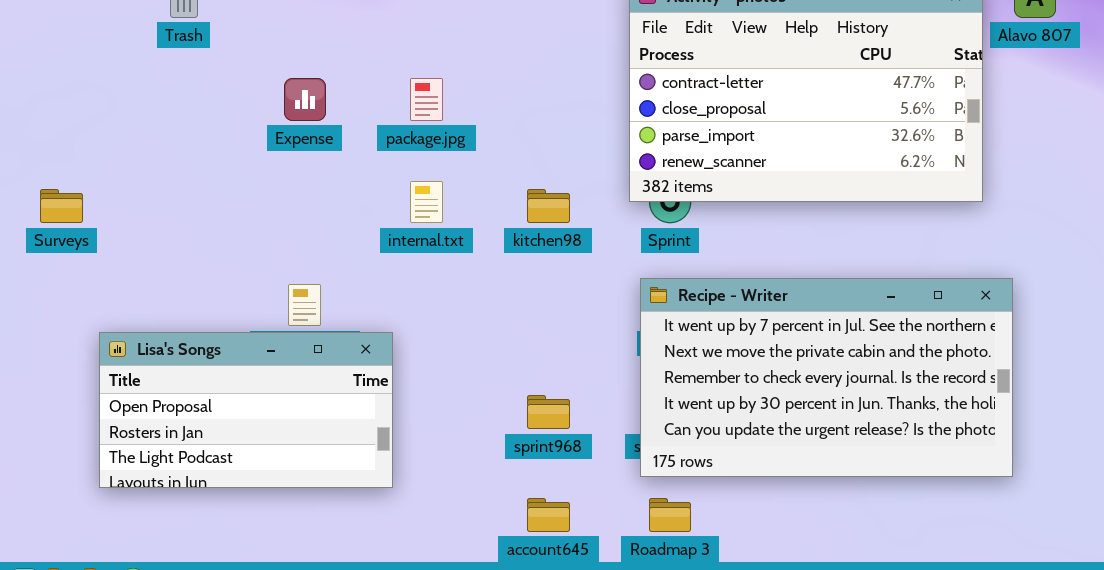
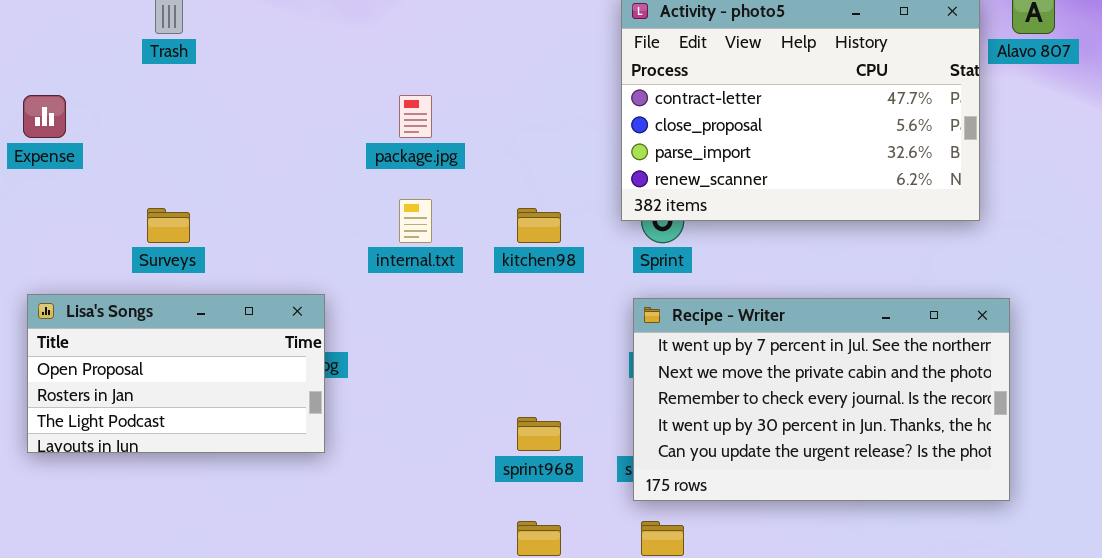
Expense: [284,78,326,121] -> [23,95,66,138], moved
Surveys: [40,189,83,223] -> [147,208,190,243], moved
Lisa's Songs: [99,332,393,488] -> [27,294,325,453], moved

